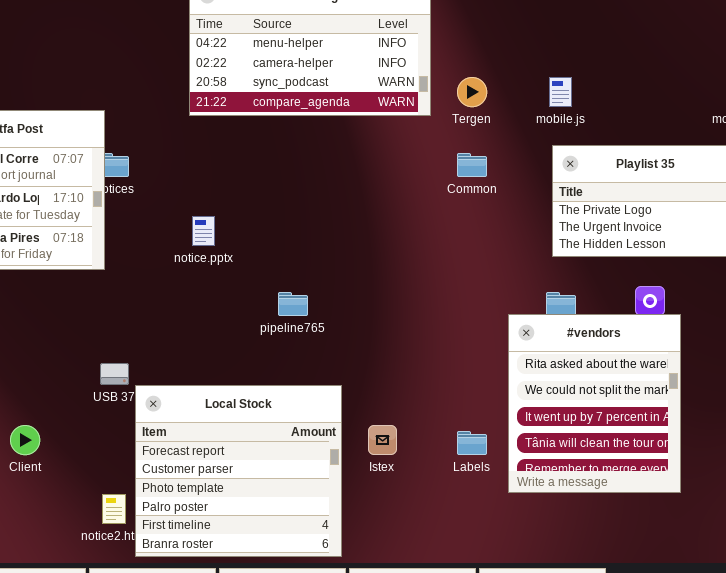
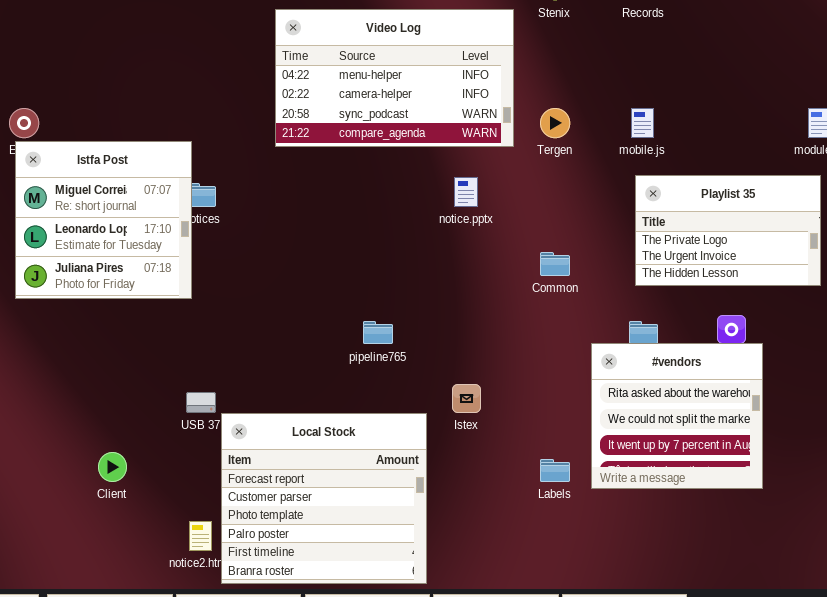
Common: [457,153,487,177] -> [540,252,570,276], moved
notice.pptx: [192,216,215,246] -> [454,177,478,207], moved
#vendors: [508,314,681,493] -> [591,343,763,489], resized
Istex: [368,425,397,455] -> [452,384,481,413], moved

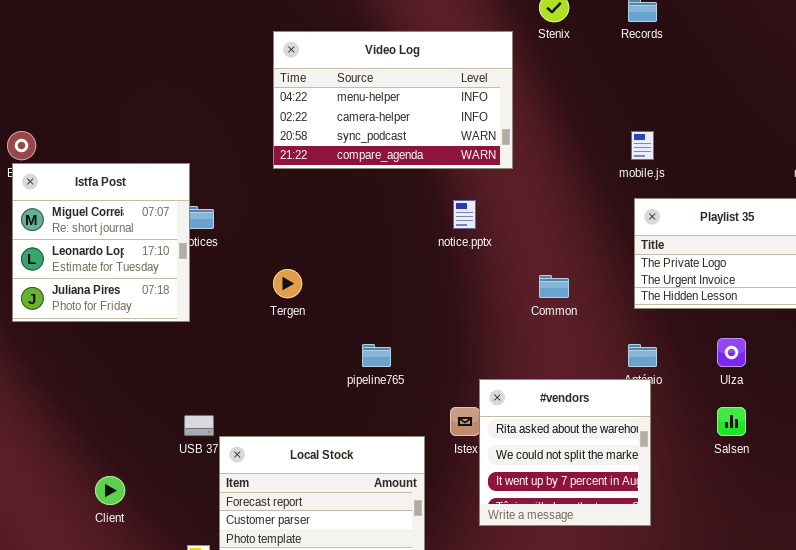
Tergen: [540,108,570,138] -> [273,269,302,298], moved
#vendors: [591,343,763,489] -> [479,379,651,526], moved

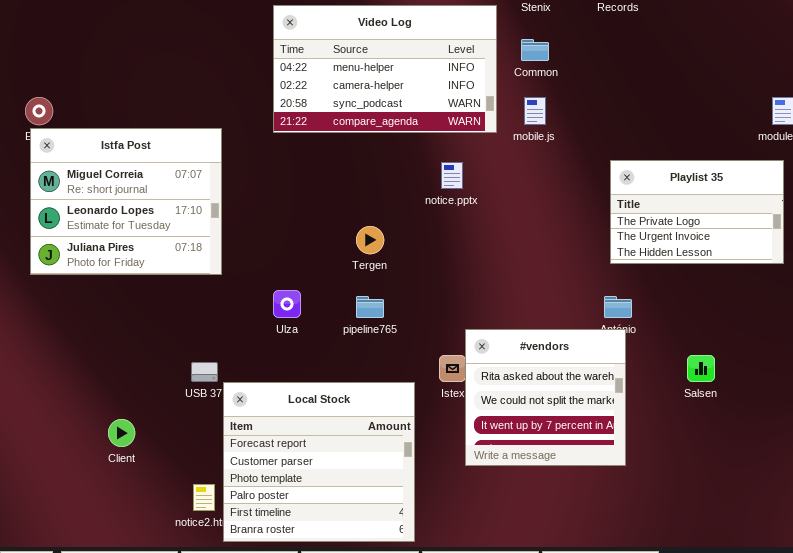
mobile.js: [631,131,654,160] -> [524,97,546,125], moved
Istfa Post: [12,163,190,322] -> [30,128,222,275], resized
Tergen: [273,269,302,298] -> [356,226,384,254], moved
Common: [539,275,569,298] -> [521,39,549,61], moved
Ulza: [717,338,746,367] -> [273,290,301,318], moved

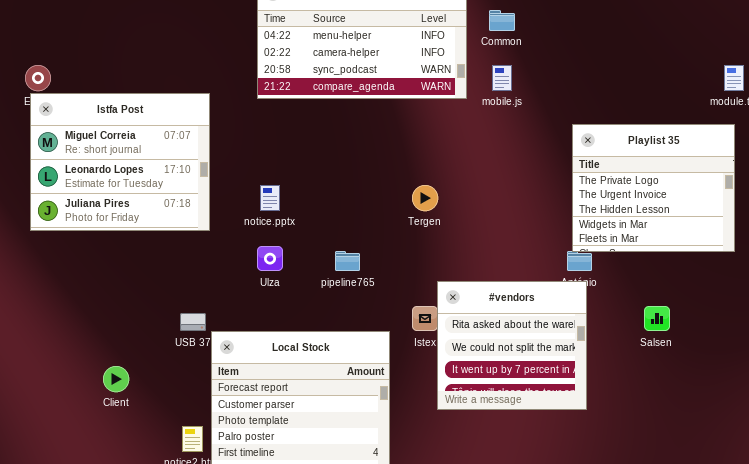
Playlist 35: [610,160,784,264] -> [572,124,735,252], resized
notice.pptx: [441,162,463,189] -> [260,185,280,211], moved
Tergen: [356,226,384,254] -> [412,185,438,211], moved

